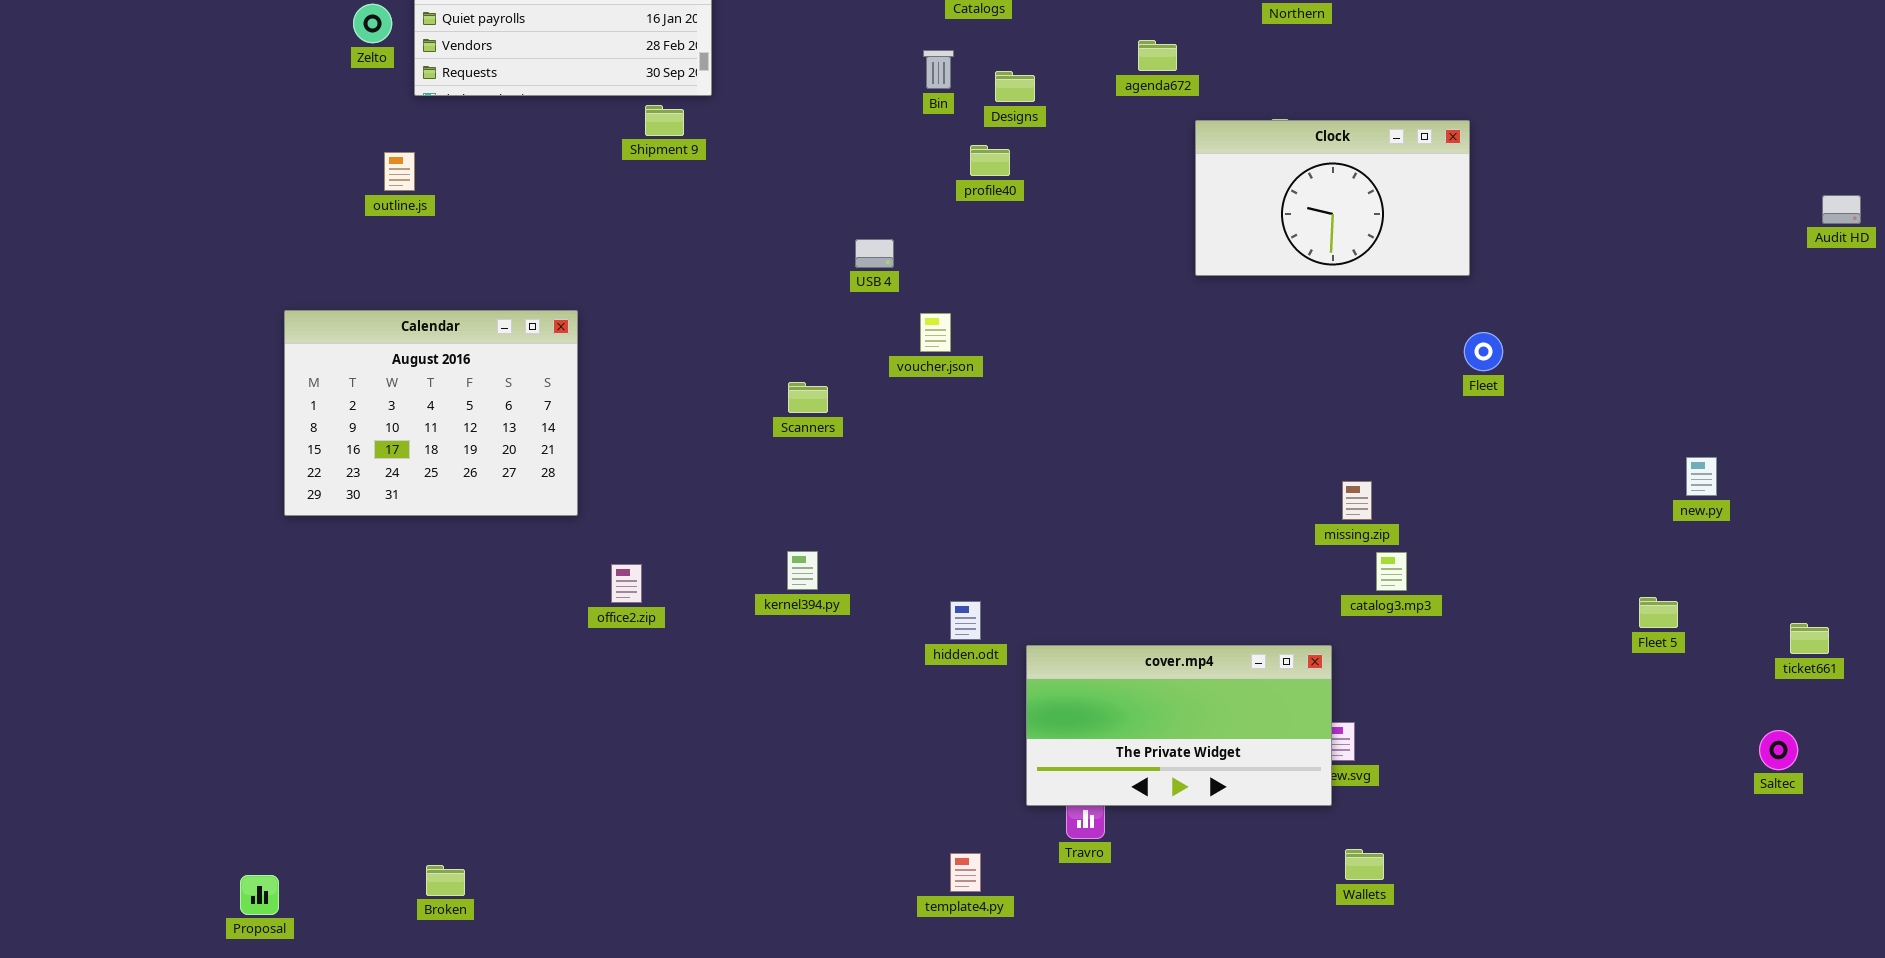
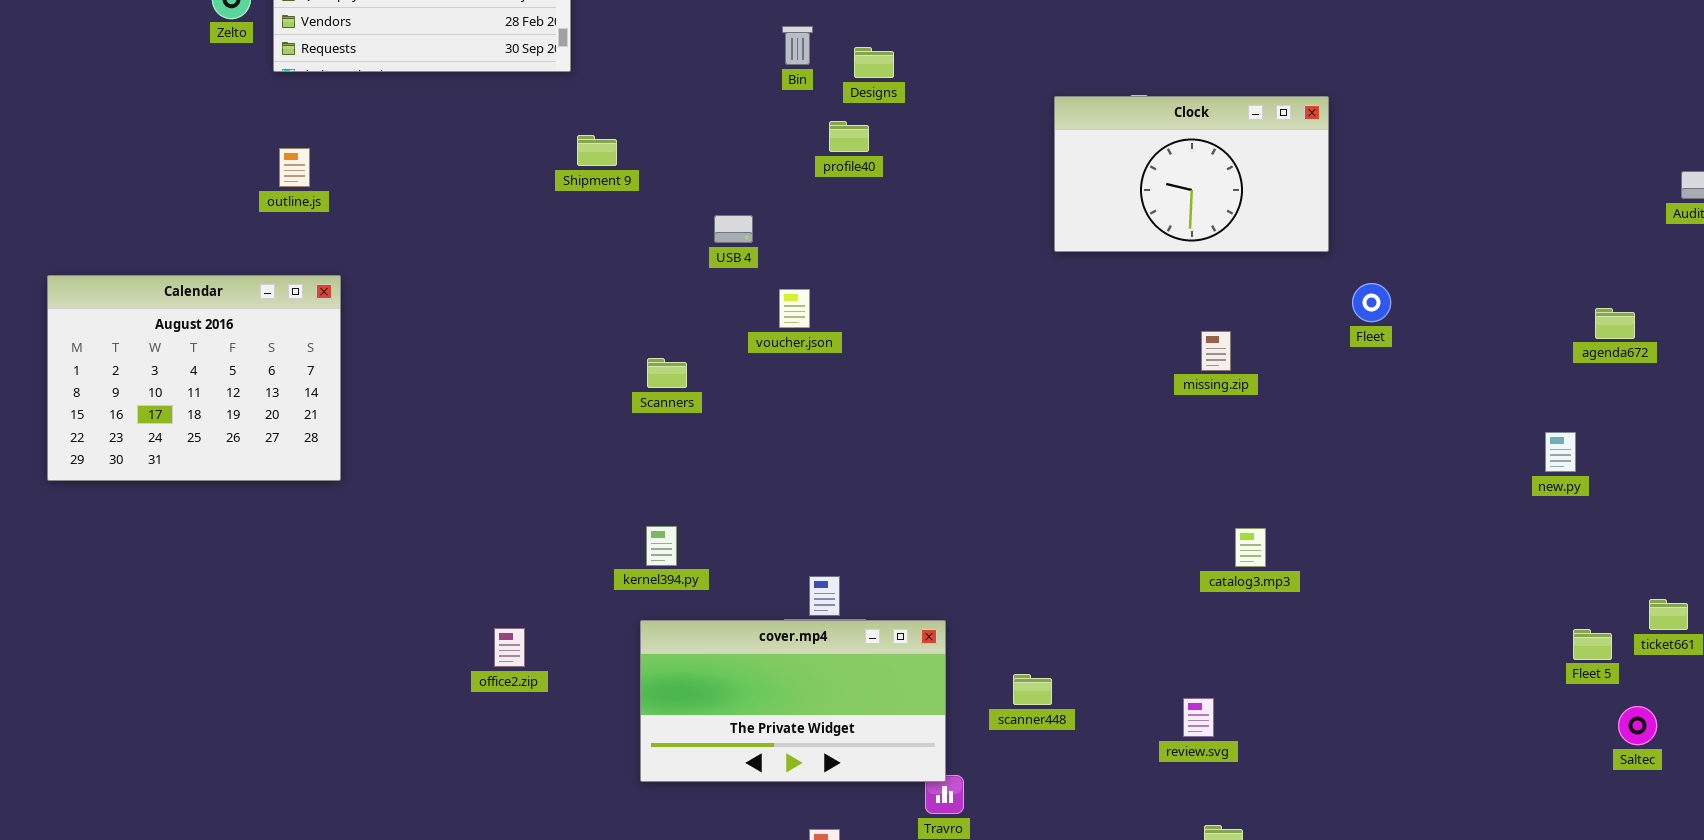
agenda672: [1138,40,1177,71] -> [1595,308,1635,339], moved
Shipment 9: [645,105,684,136] -> [577,135,617,166], moved
outline.js: [384,152,415,191] -> [279,148,310,187], moved
Calendar: [284,310,578,516] -> [47,275,341,481], moved
Fleet: [1464,332,1503,371] -> [1352,283,1391,322], moved
missing.zip: [1342,481,1372,520] -> [1201,331,1231,371], moved
office2.zip: [611,564,642,603] -> [494,628,525,667], moved
Fleet 5: [1639,597,1678,628] -> [1573,629,1612,660], moved
cover.mp4: [1026,645,1332,806] -> [640,620,946,782], moved

